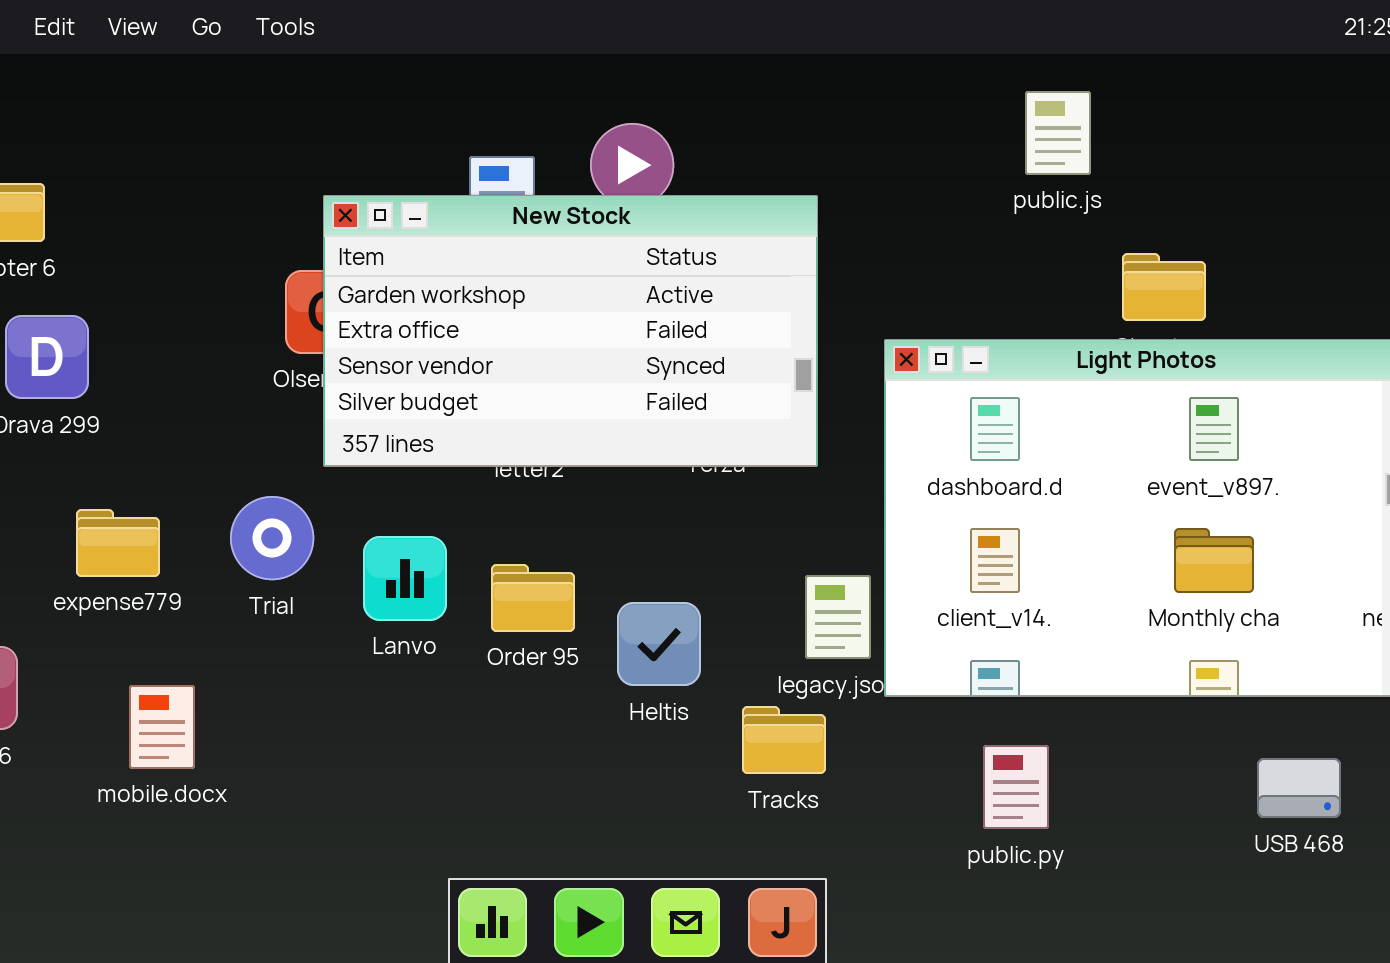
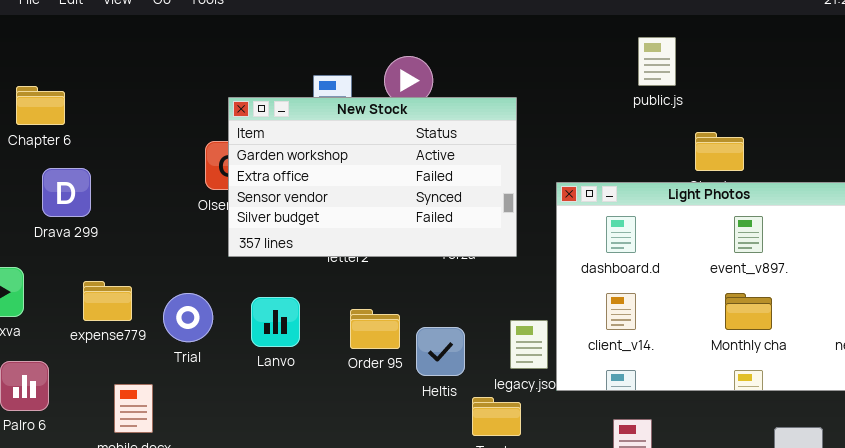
Trial: [230,496,314,580] -> [163,293,213,342], moved
Order 95: [491,564,575,632] -> [350,309,400,349], moved
Heltis: [617,602,701,686] -> [416,327,465,376], moved

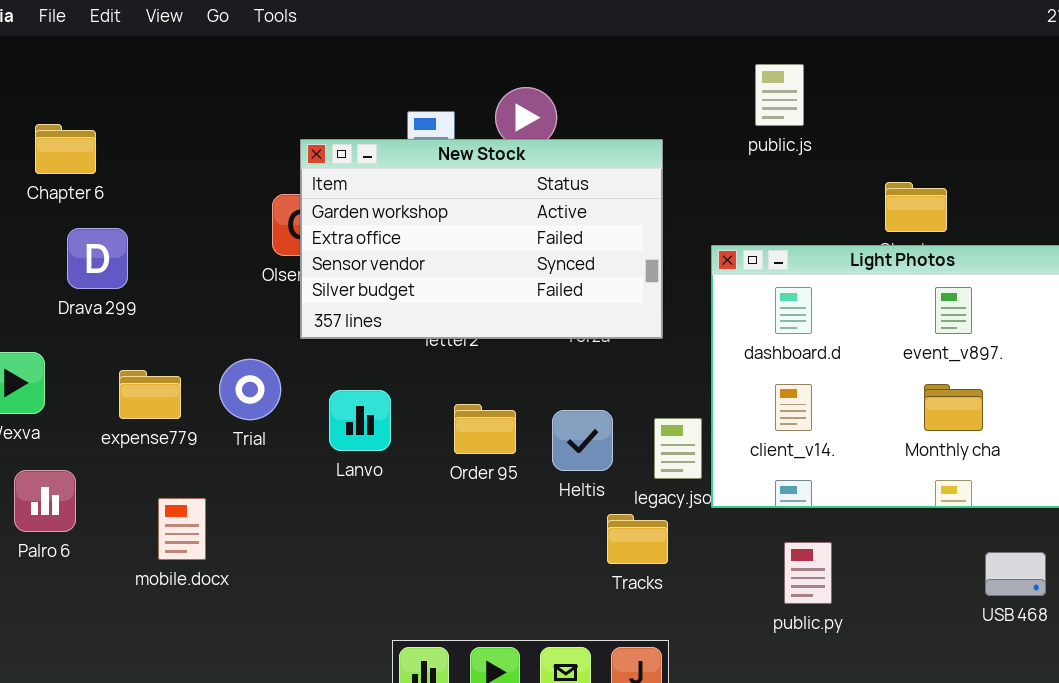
public.js: [638,37,676,86] -> [755,64,804,126], moved
Trial: [163,293,213,342] -> [219,359,281,420], moved
Heltis: [416,327,465,376] -> [552,410,613,471], moved

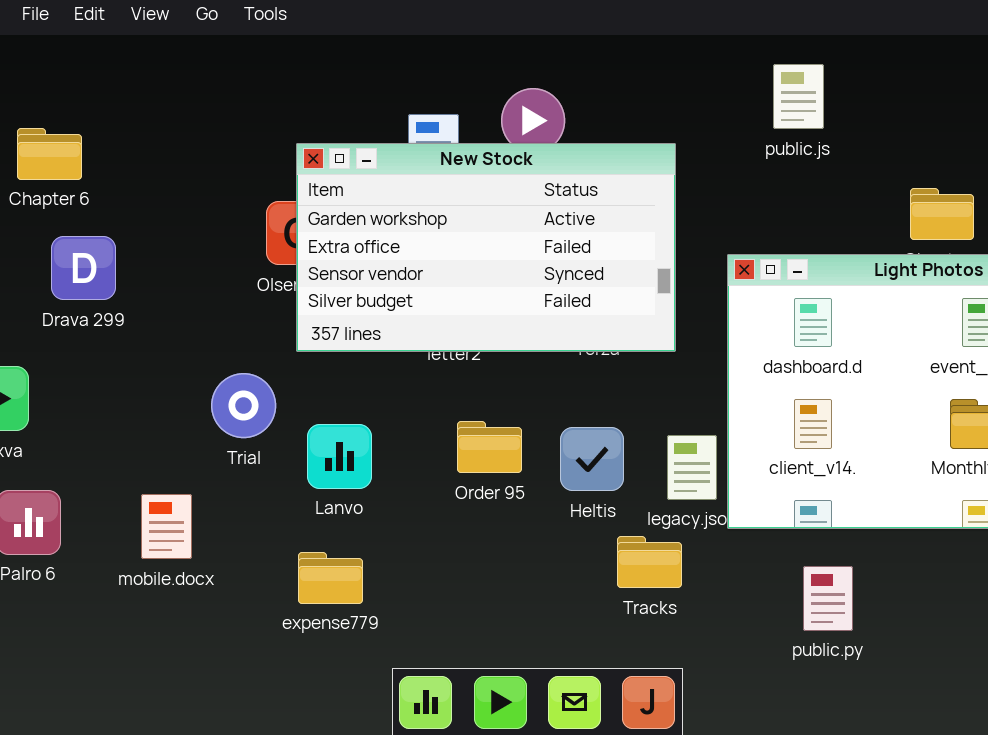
expense779: [119,370,181,419] -> [298,552,363,604], moved
Lanvo: [329,390,391,451] -> [307,424,372,489], moved
mobile.docx: [158,498,206,560] -> [141,494,192,559], moved

